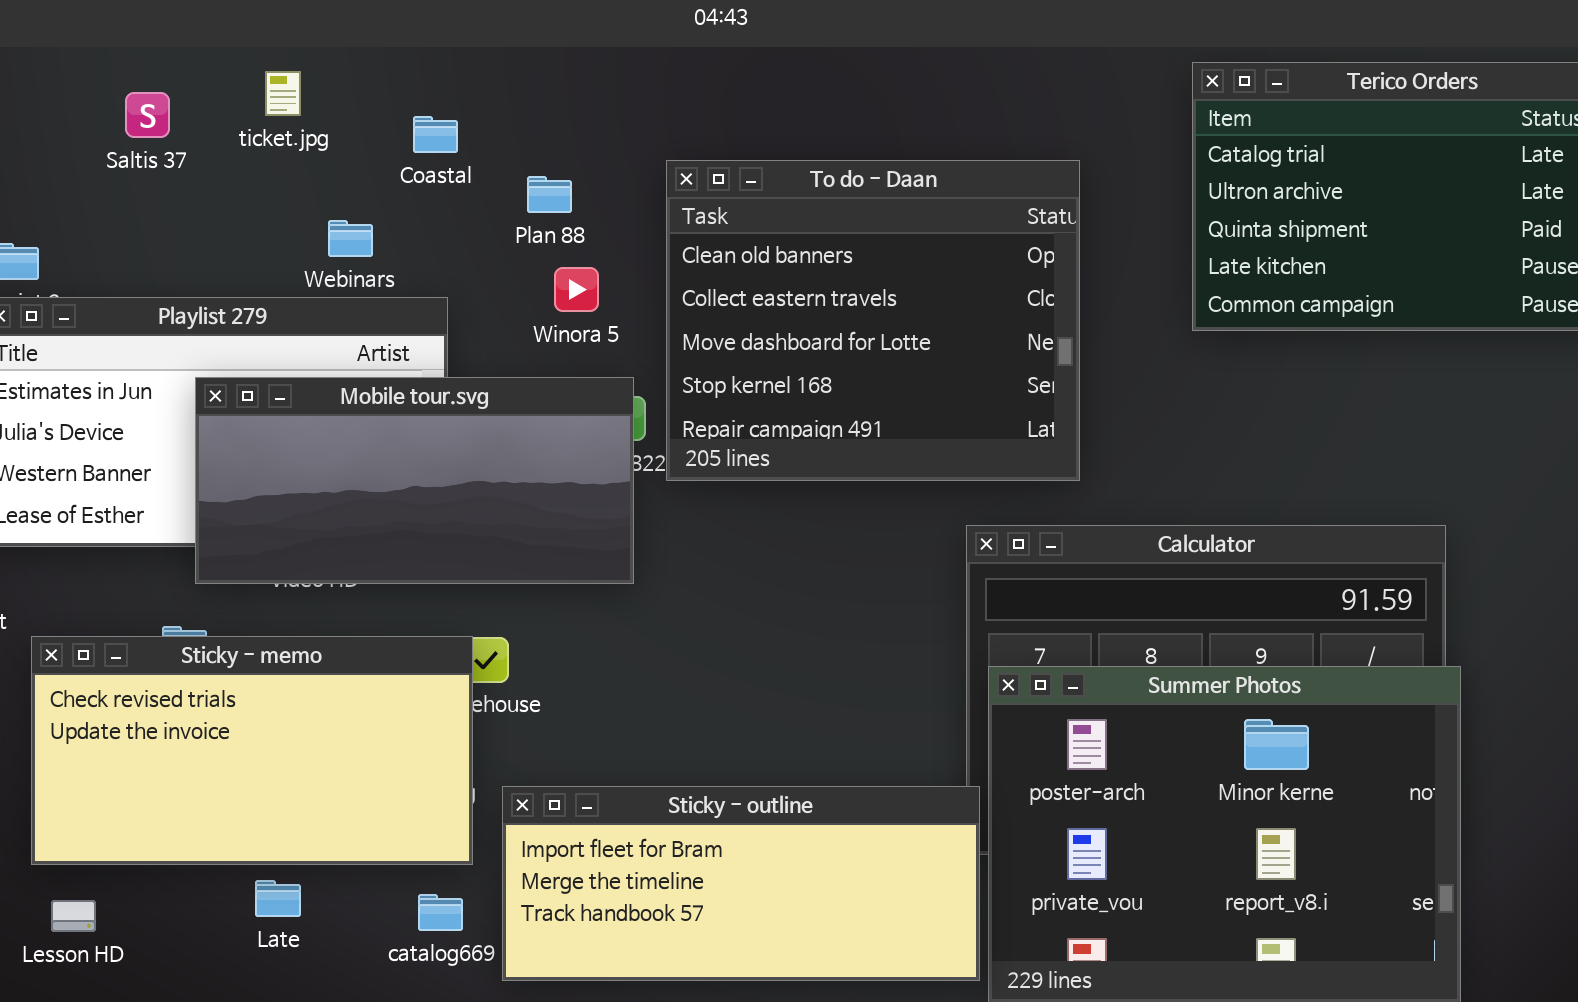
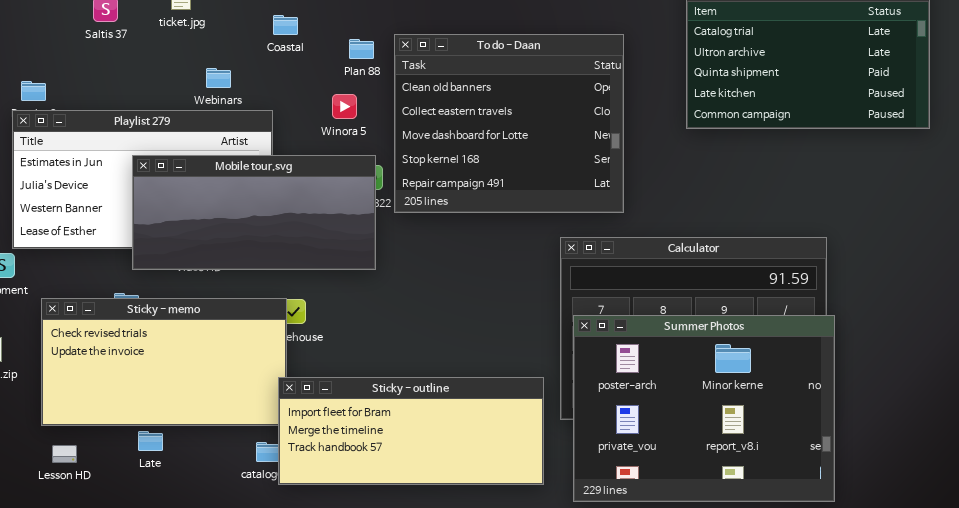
Coastal: [413,116,458,153] -> [273,15,298,35], moved
Plan 88: [527,176,572,213] -> [349,39,374,59], moved
Sticky - outline: [502,786,980,981] -> [278,377,544,485], moved
Late: [255,880,301,917] -> [138,431,163,451], moved

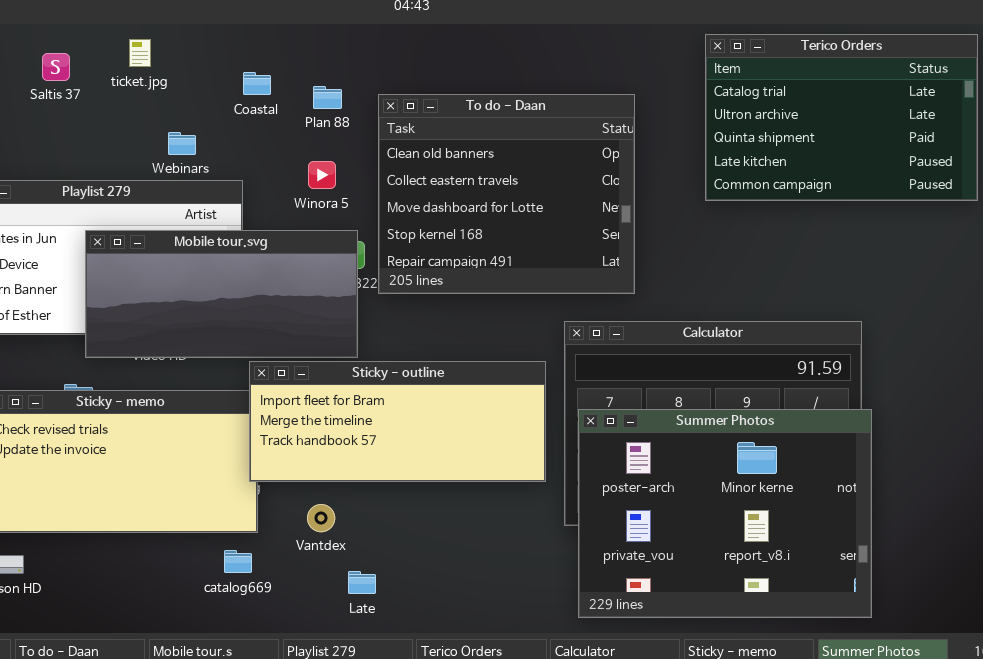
Plan 88: [349,39,374,59] -> [313,86,342,109], moved
Sticky - outline: [278,377,544,485] -> [249,361,546,482], moved
Late: [138,431,163,451] -> [348,571,376,594], moved

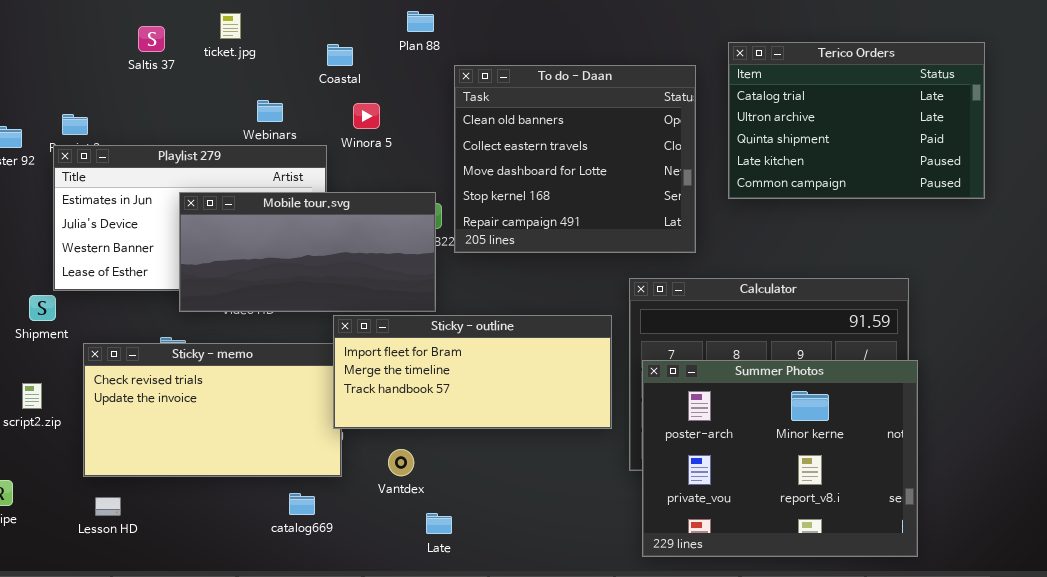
Terico Orders: [705,34,978,201] -> [728,42,985,199], moved
Plan 88: [313,86,342,109] -> [407,11,434,32], moved
Winora 5: [308,161,336,189] -> [353,103,380,129], moved
catalog669: [224,550,252,573] -> [289,493,315,515], moved

